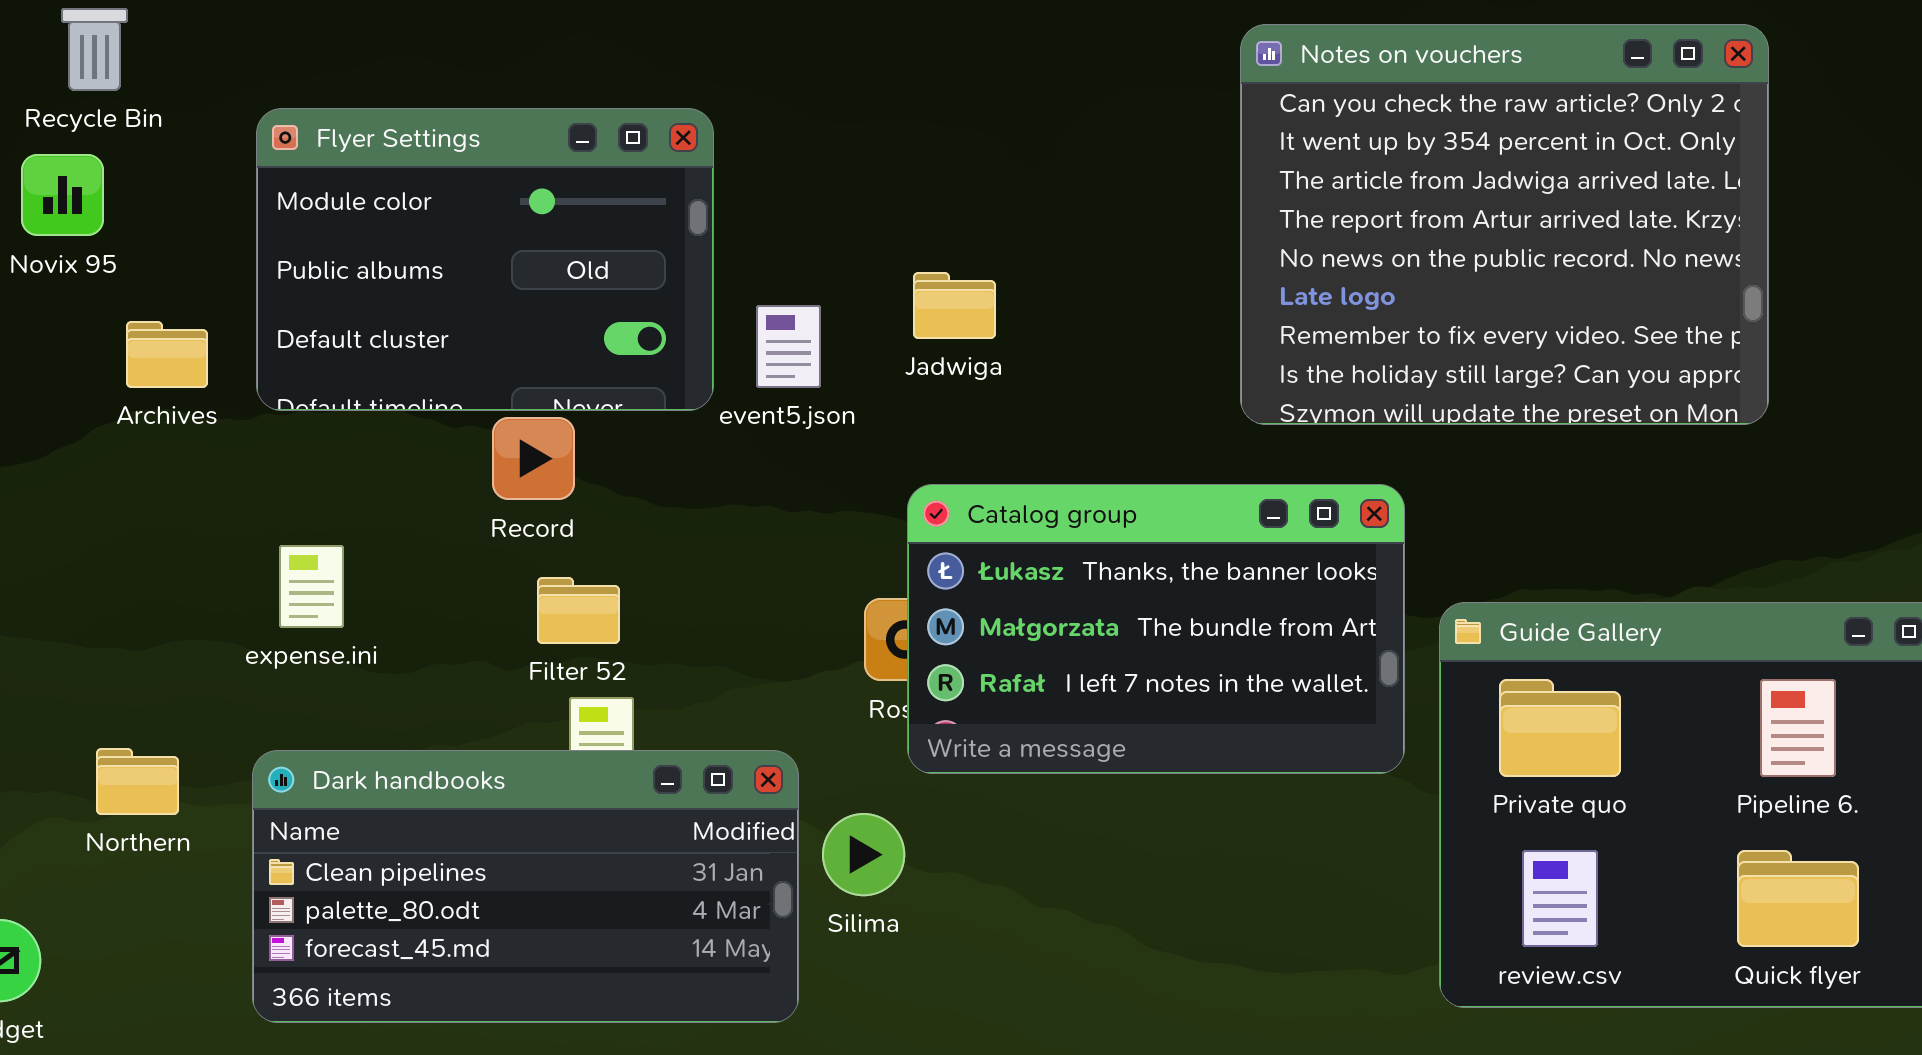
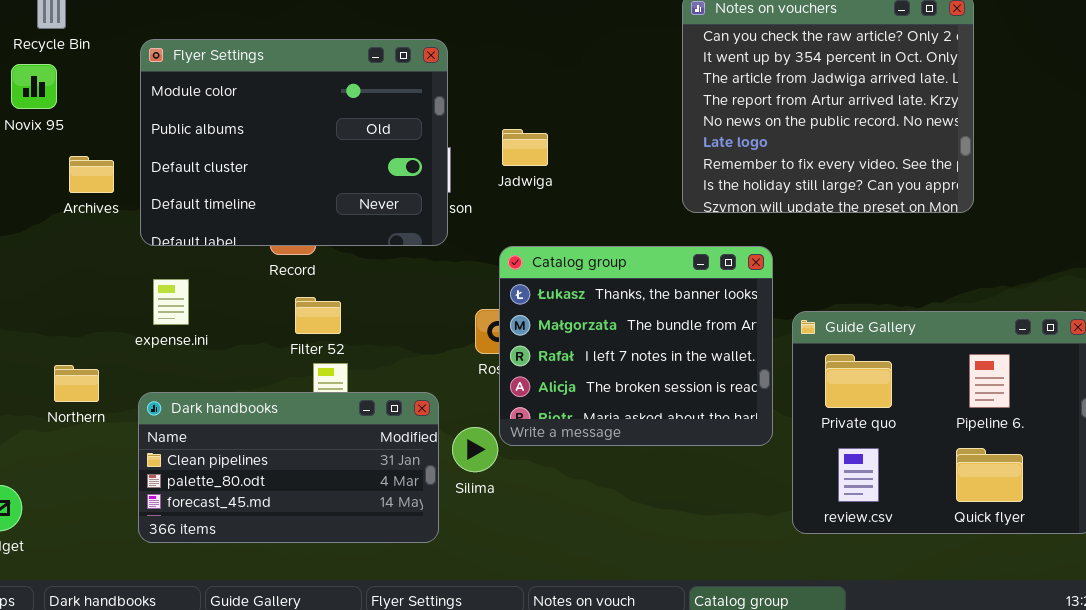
Flyer Settings: [256,108,714,411] -> [140,39,448,246], resized
Catalog group: [907,484,1405,774] -> [499,246,773,446], resized
Northern: [96,748,179,815] -> [54,365,99,402], moved

